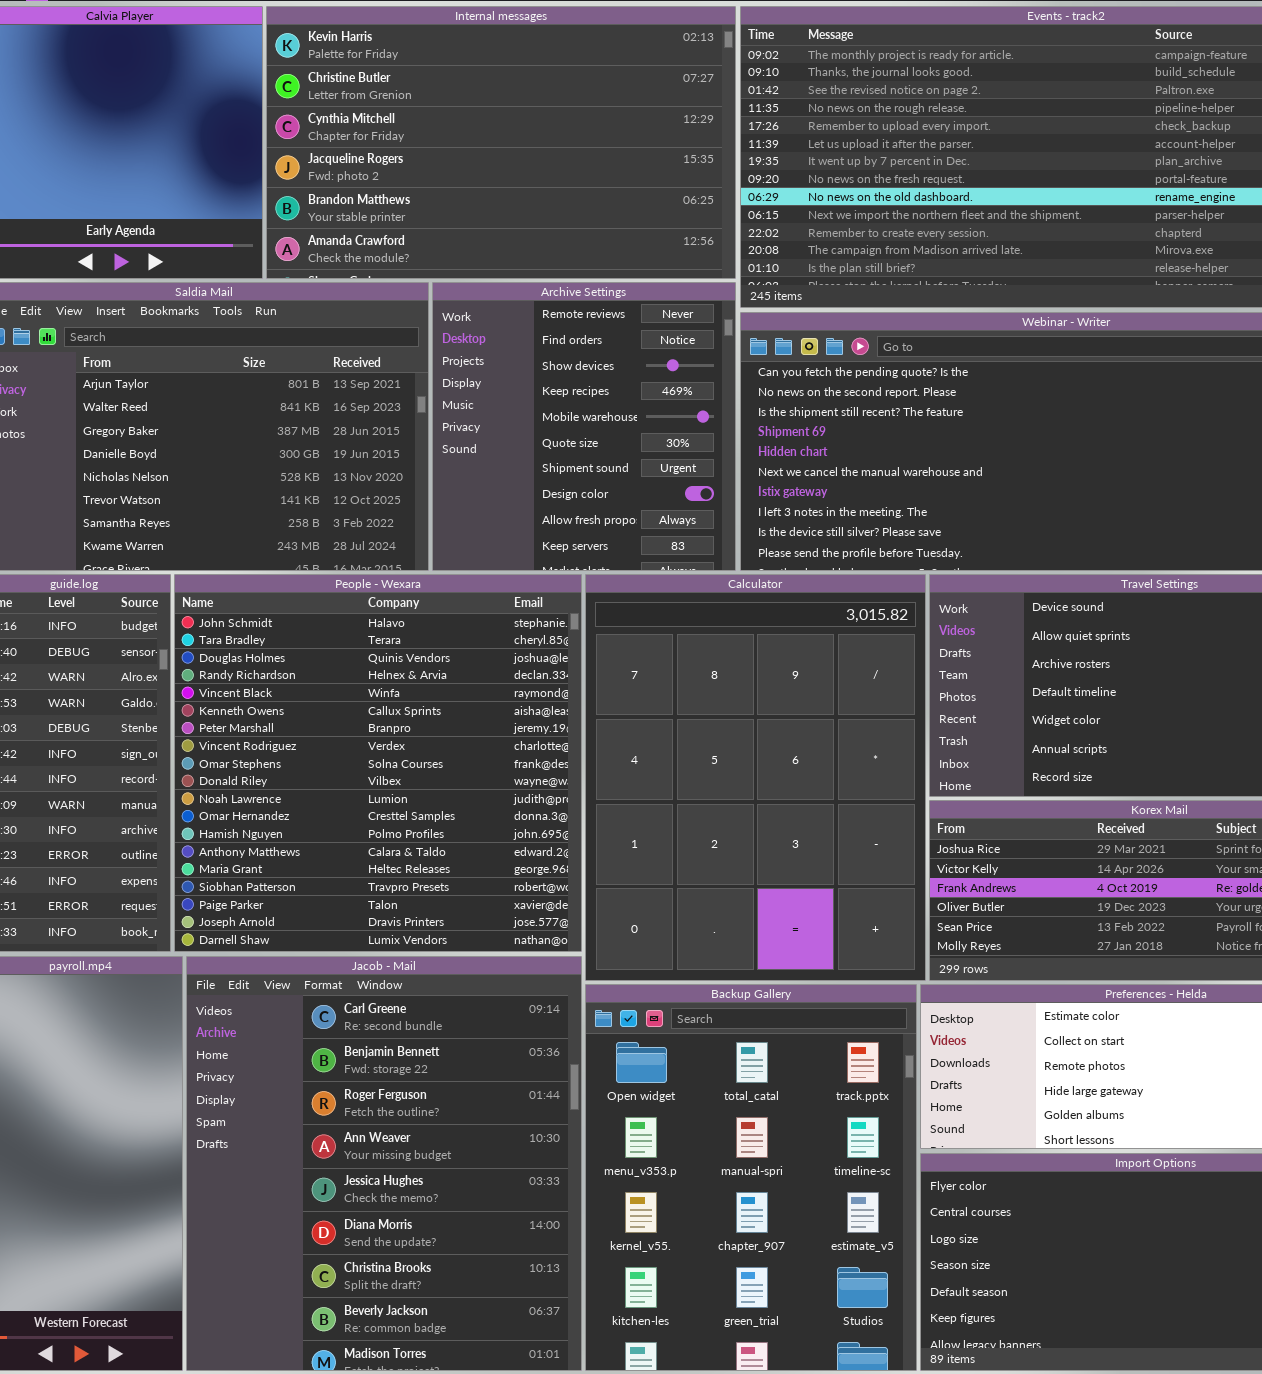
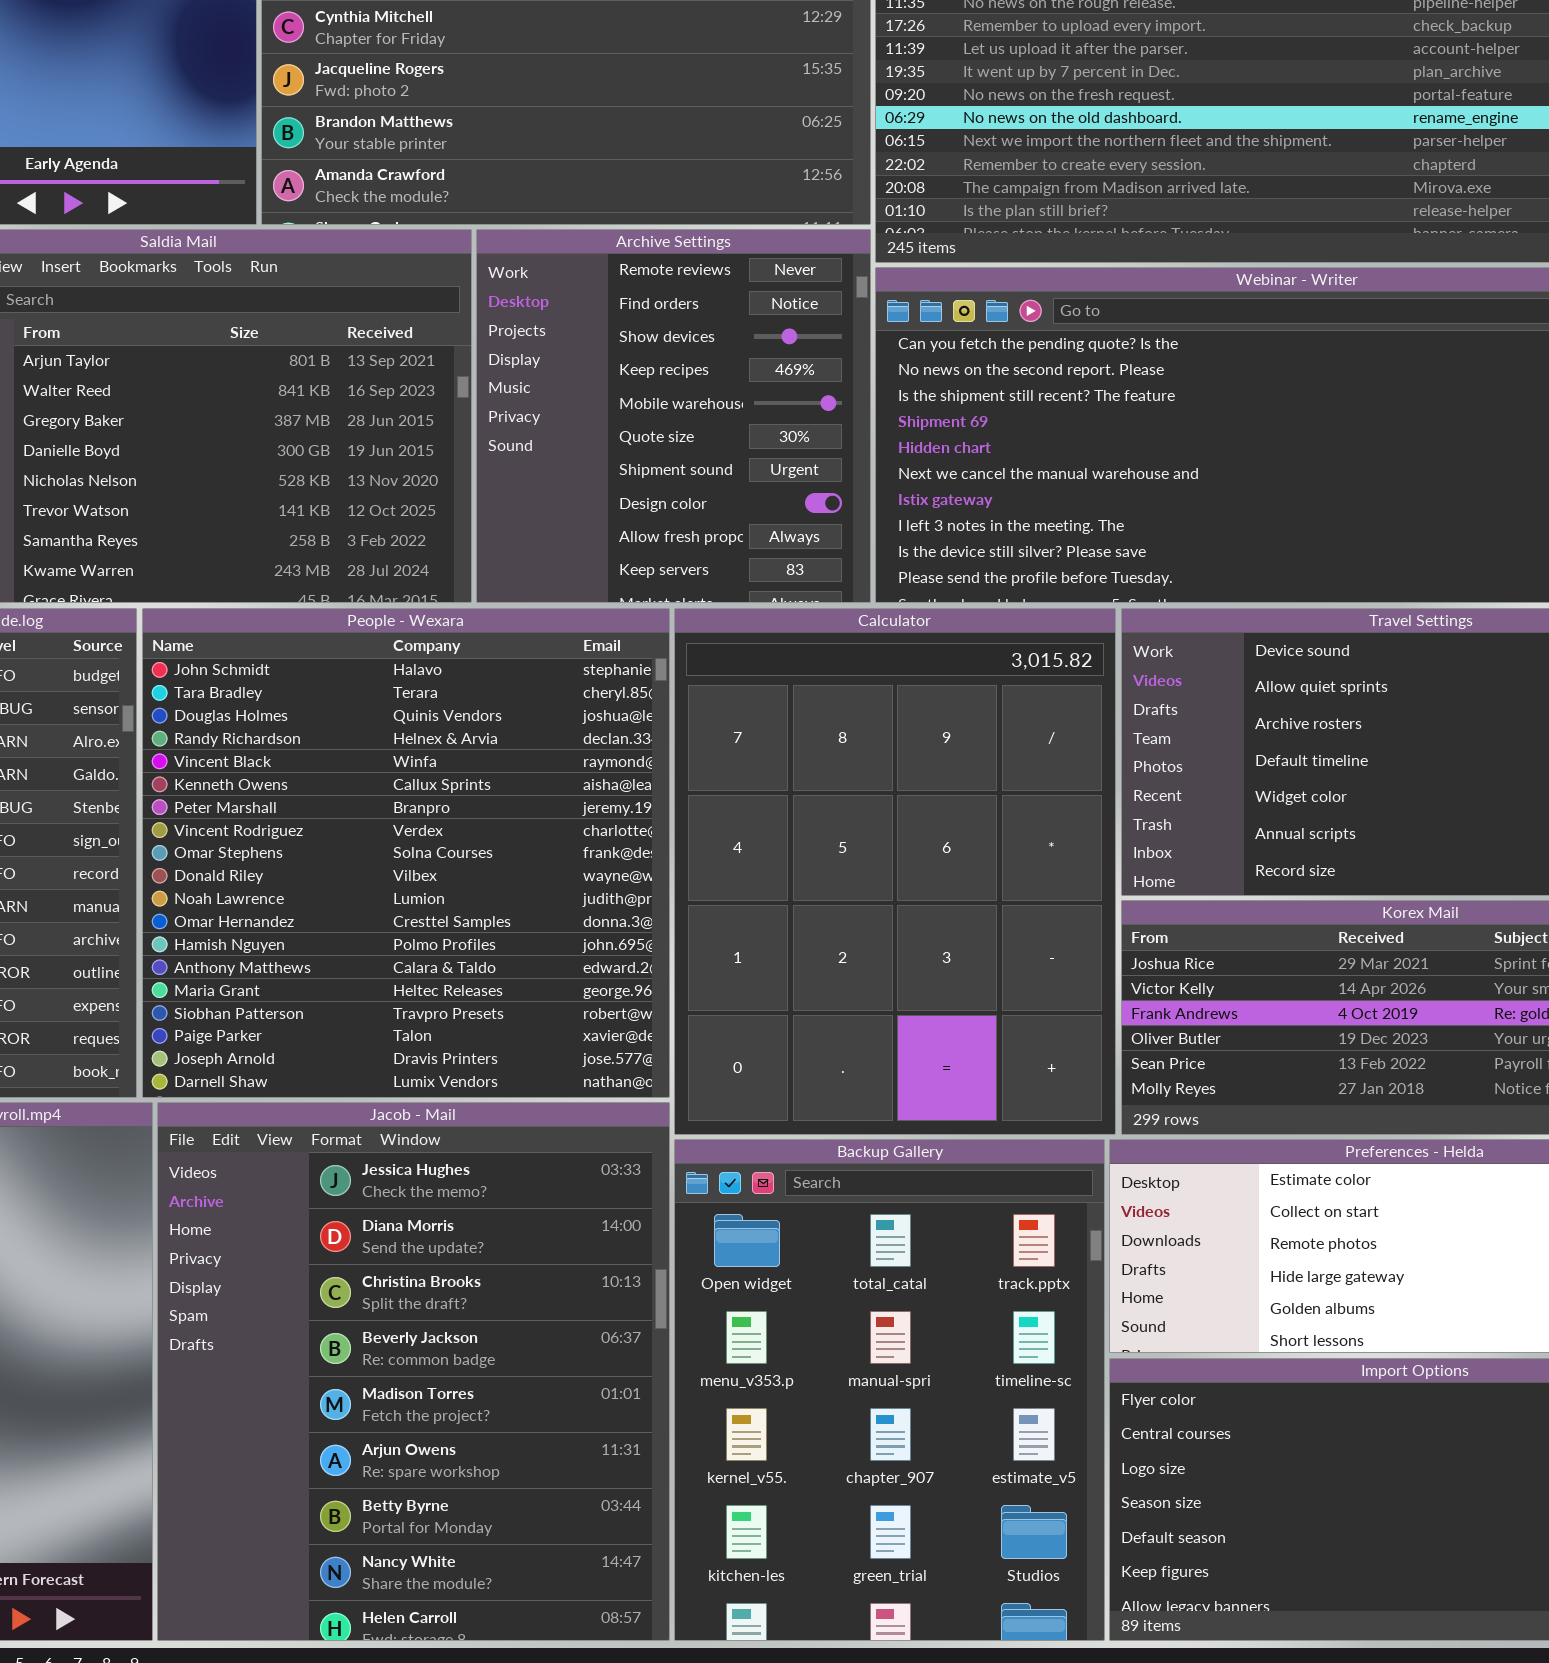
Jacob - Mail: [186,956,582,1371] -> [157,1102,670,1641], scrolled down 4 rows

